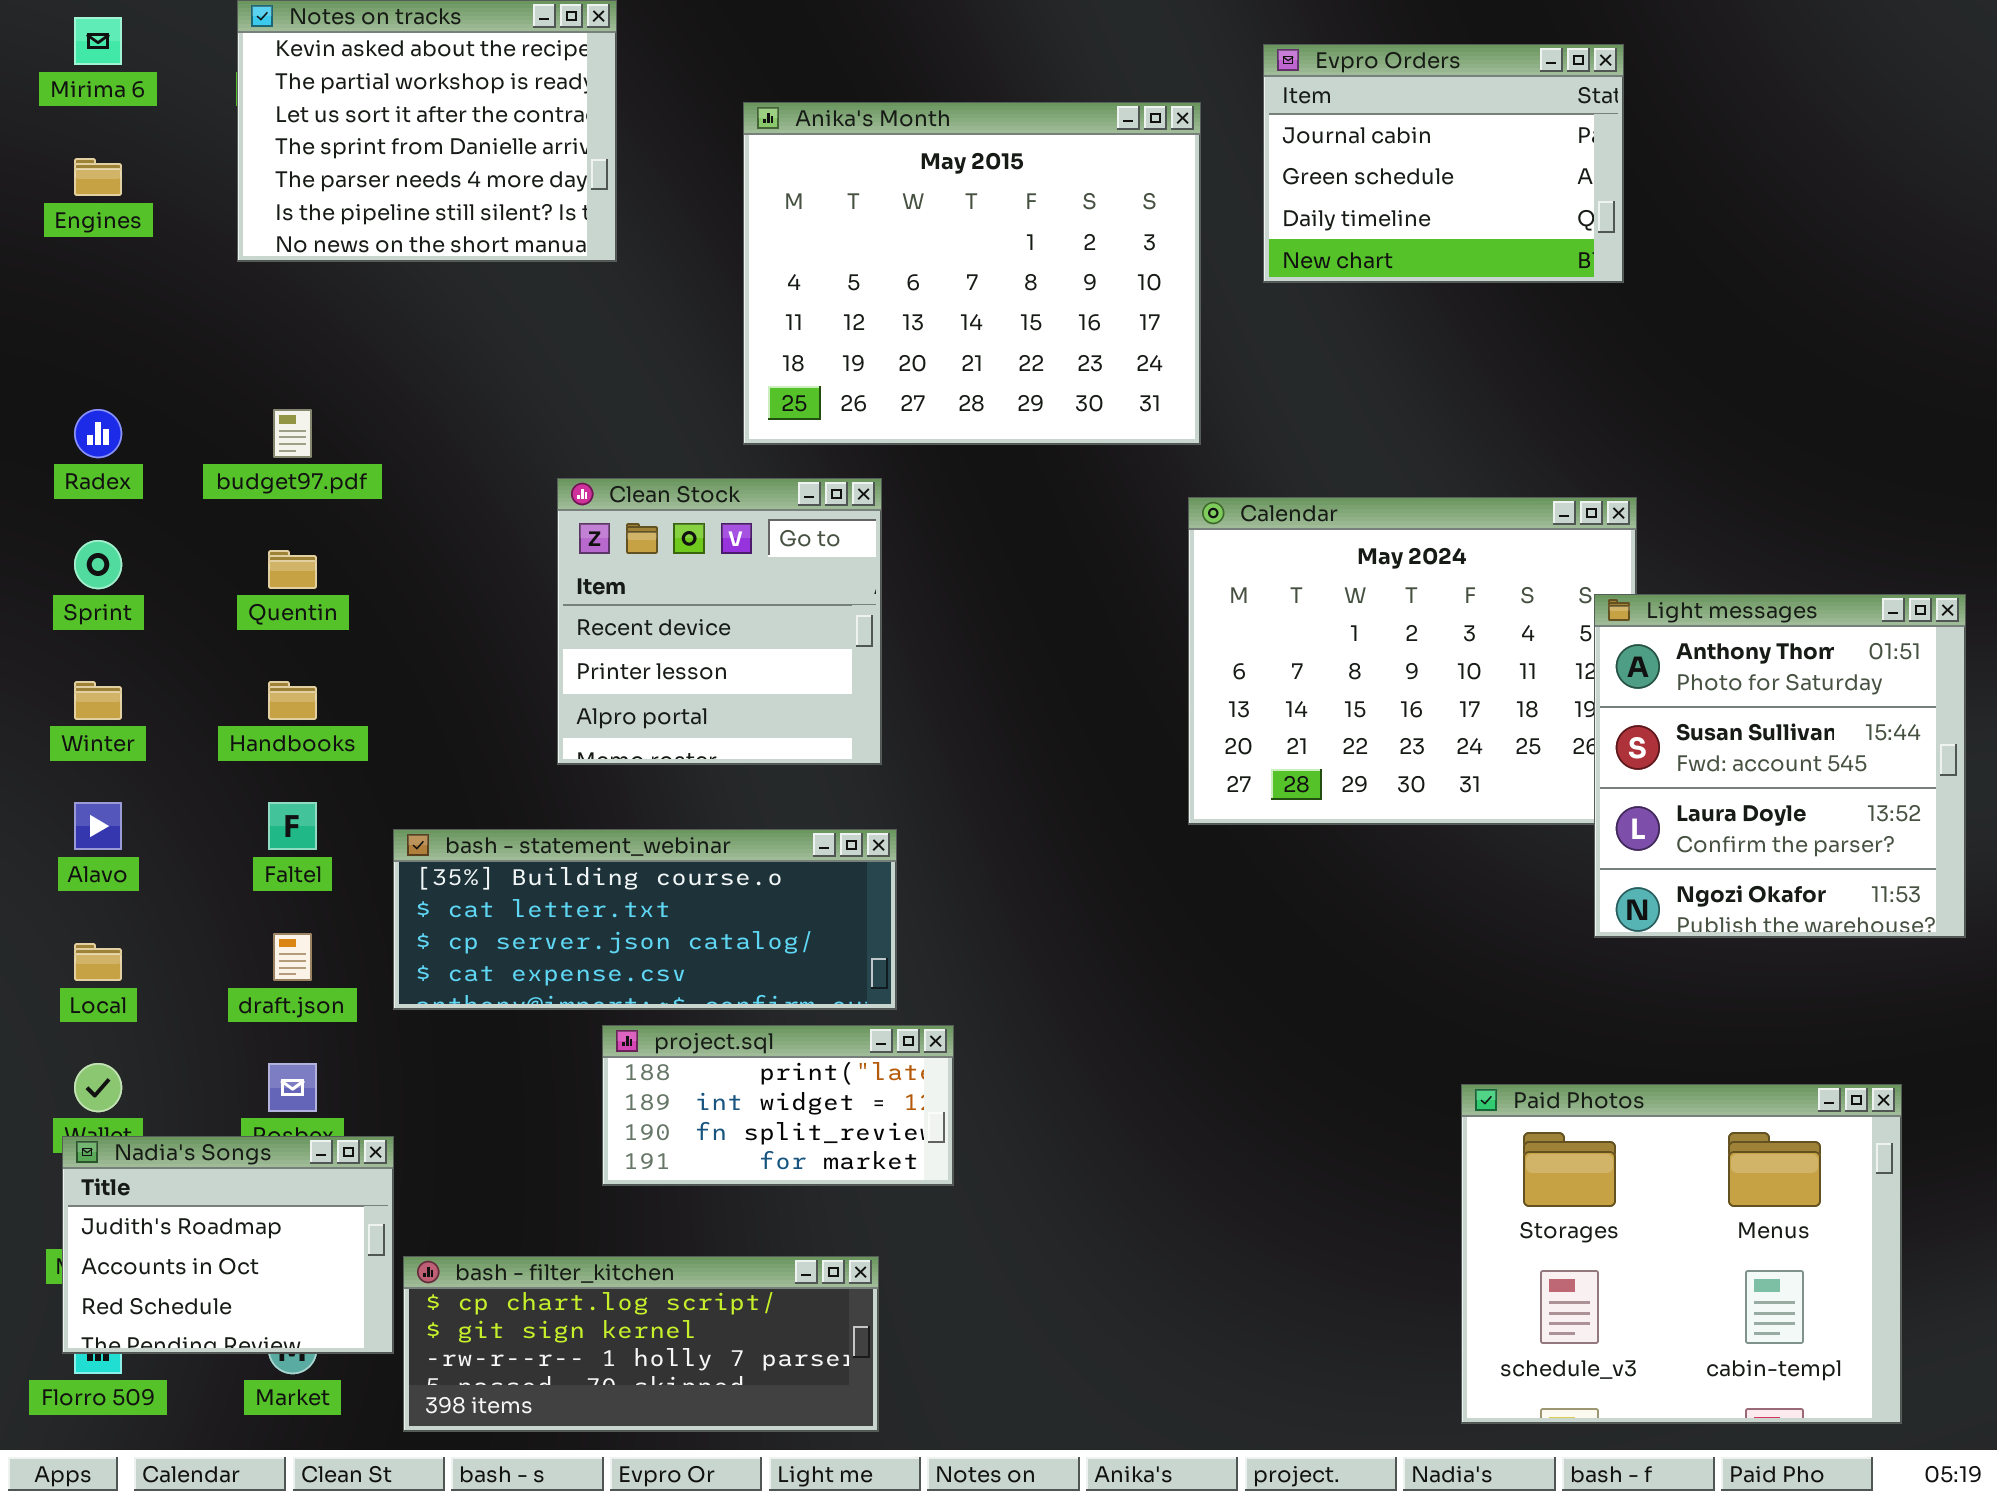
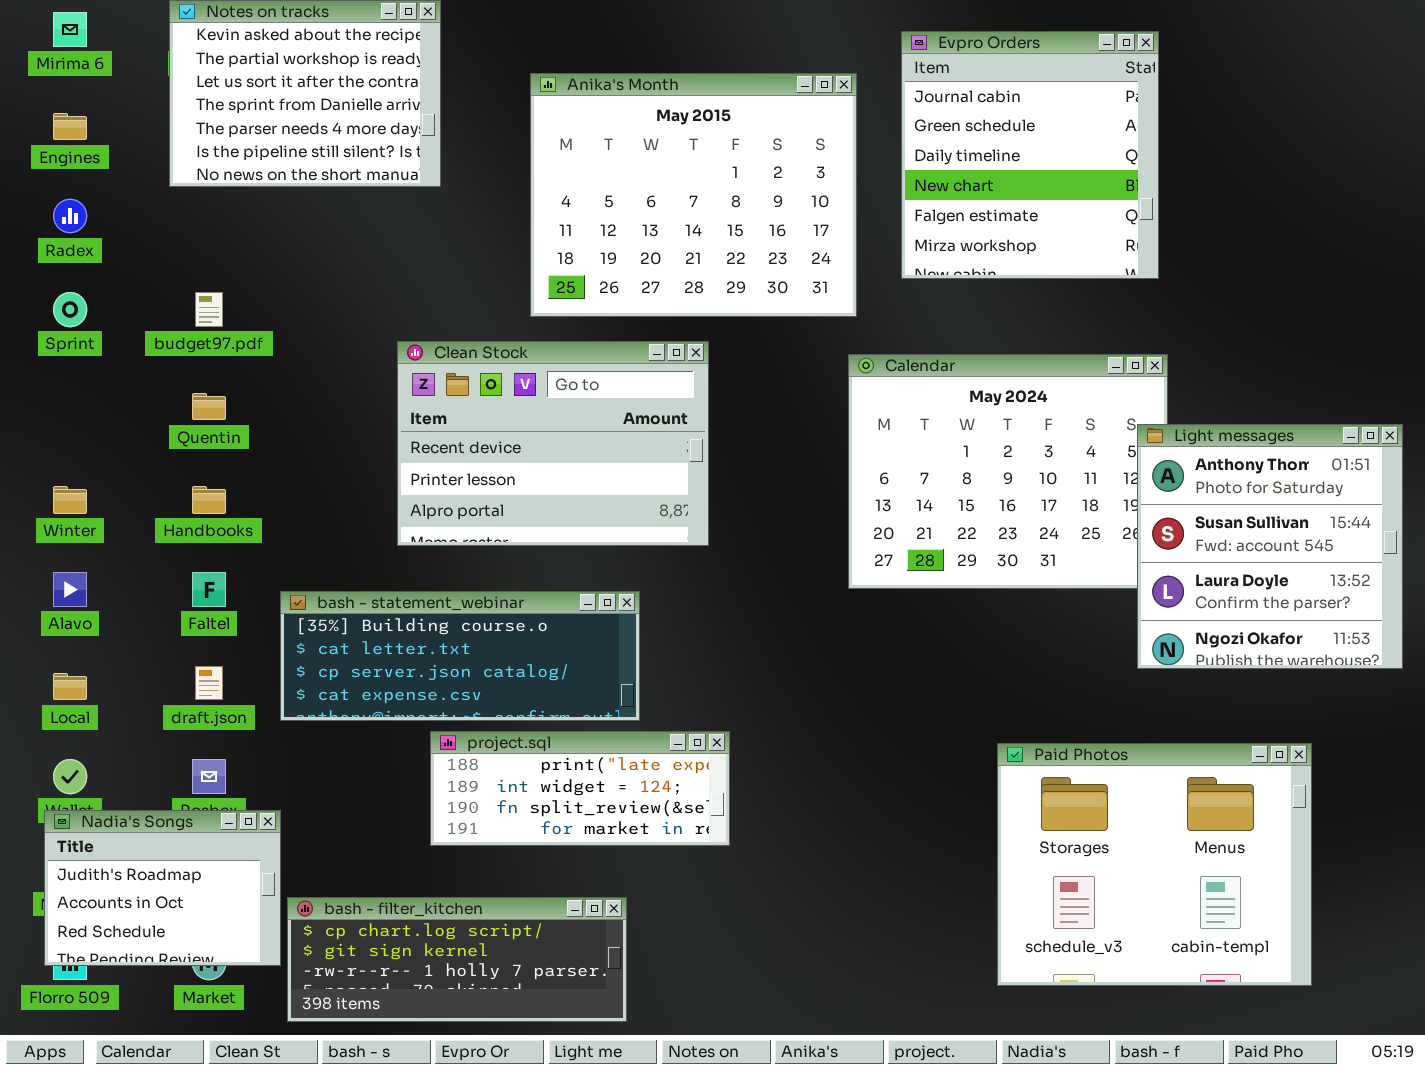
Evpro Orders: [1263,44,1624,283] -> [901,31,1159,279], resized
Radex: [74,409,122,458] -> [53,199,87,233], moved
Clean Stock: [557,478,882,765] -> [397,341,709,546], resized
Sprint: [74,540,122,589] -> [53,292,87,327], moved
project.sql: [602,1025,954,1186] -> [430,731,730,846], resized
Paid Photos: [1461,1084,1902,1424] -> [997,743,1312,986], moved

